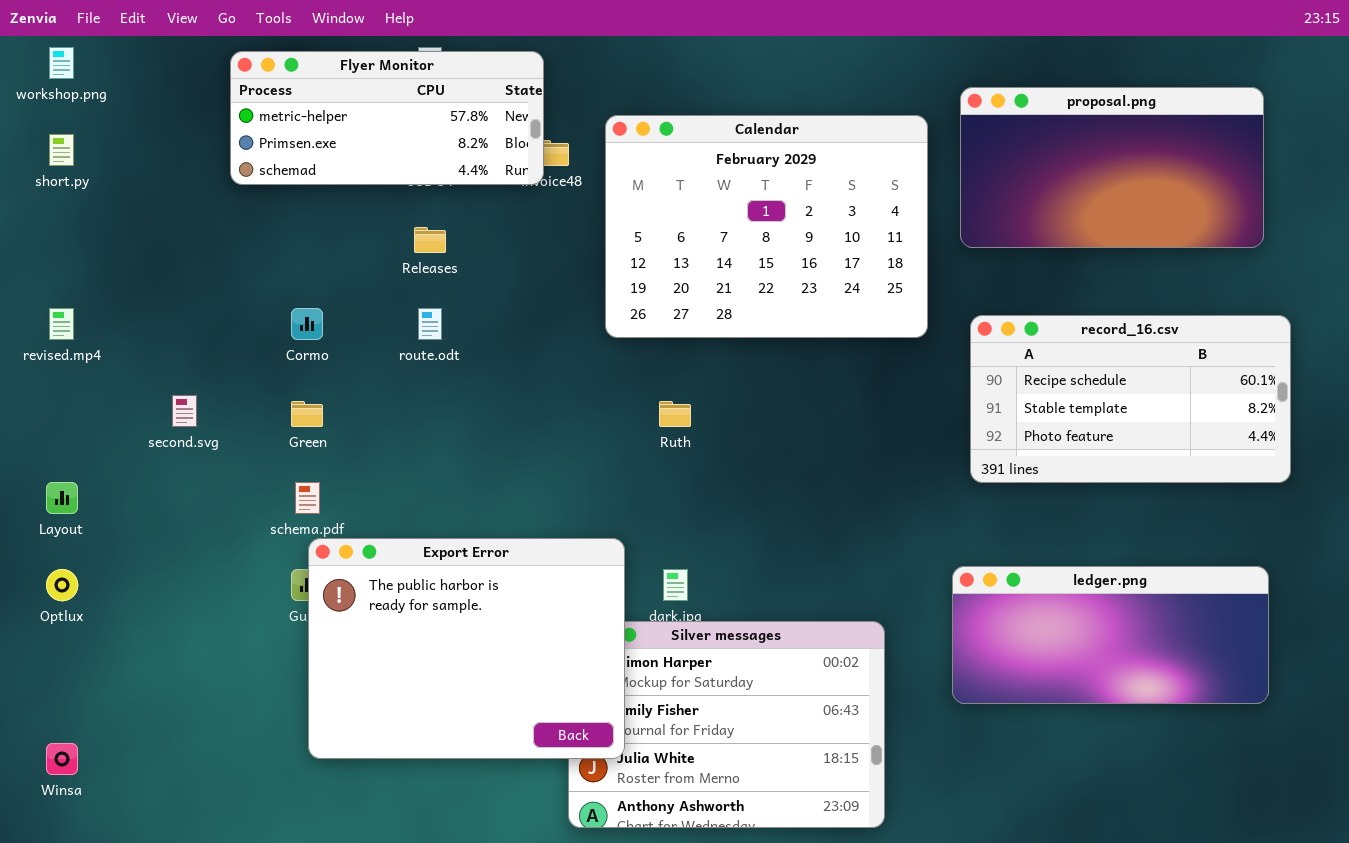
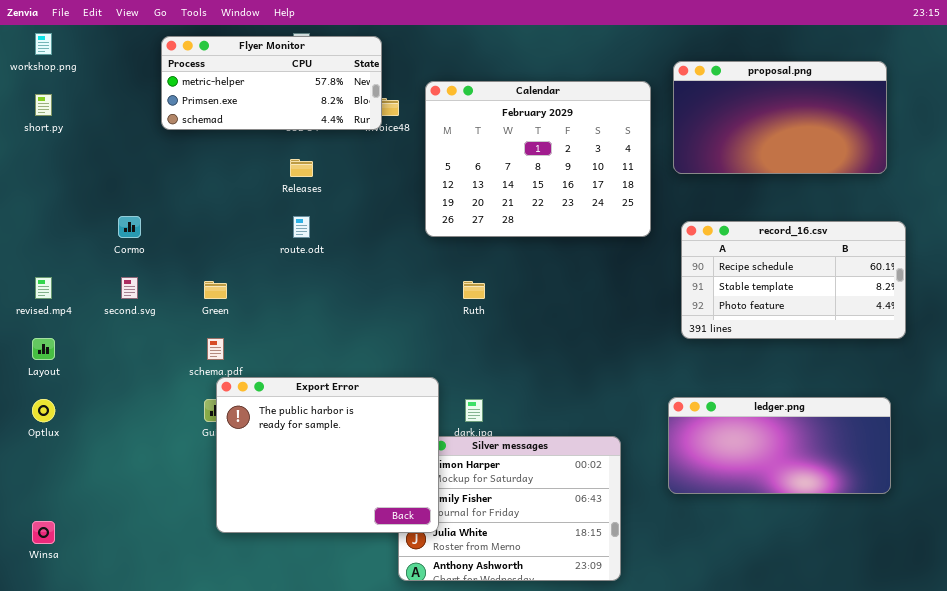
revised.mp4: [49,308,74,340] -> [35,277,52,299], moved
Cormo: [291,308,323,340] -> [118,216,141,238], moved

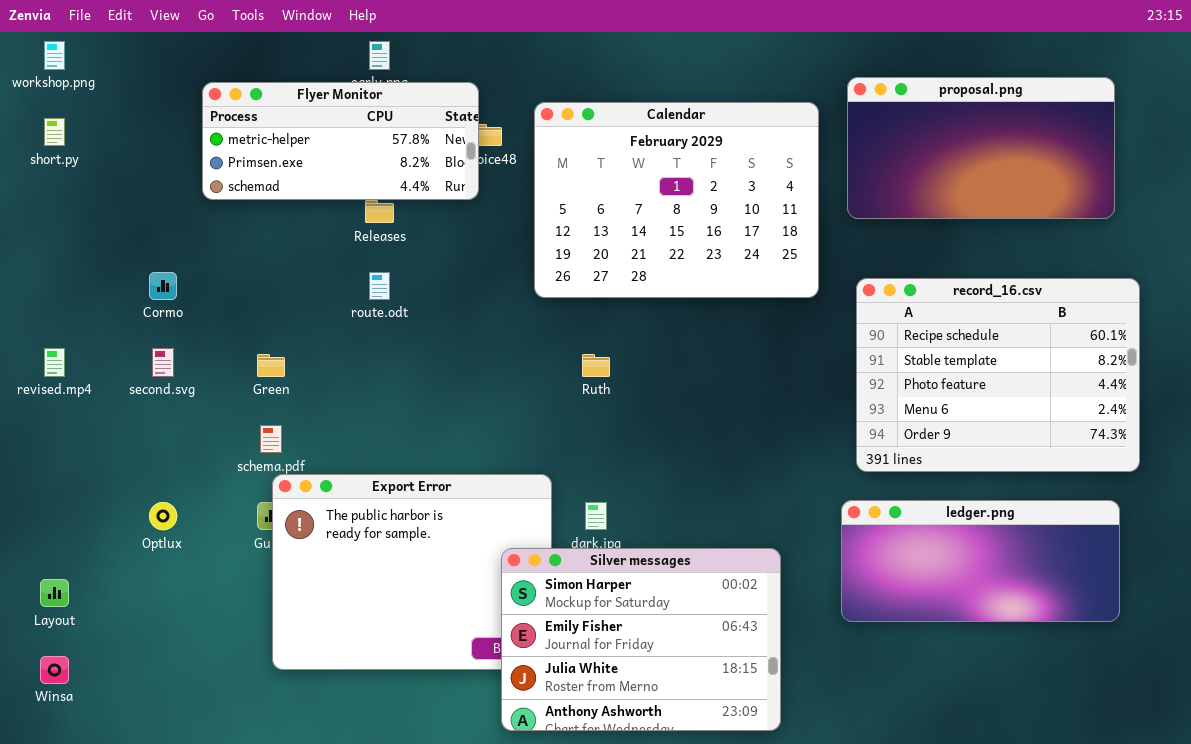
Flyer Monitor: [161,36,382,130] -> [202,82,479,200], moved
record_16.csv: [681,221,906,339] -> [856,278,1140,472], resized
Layout: [32,338,55,360] -> [40,579,69,607], moved
Optlux: [32,399,55,422] -> [149,502,177,530], moved
Silver messages: [398,436,621,581] -> [501,548,781,731], raised

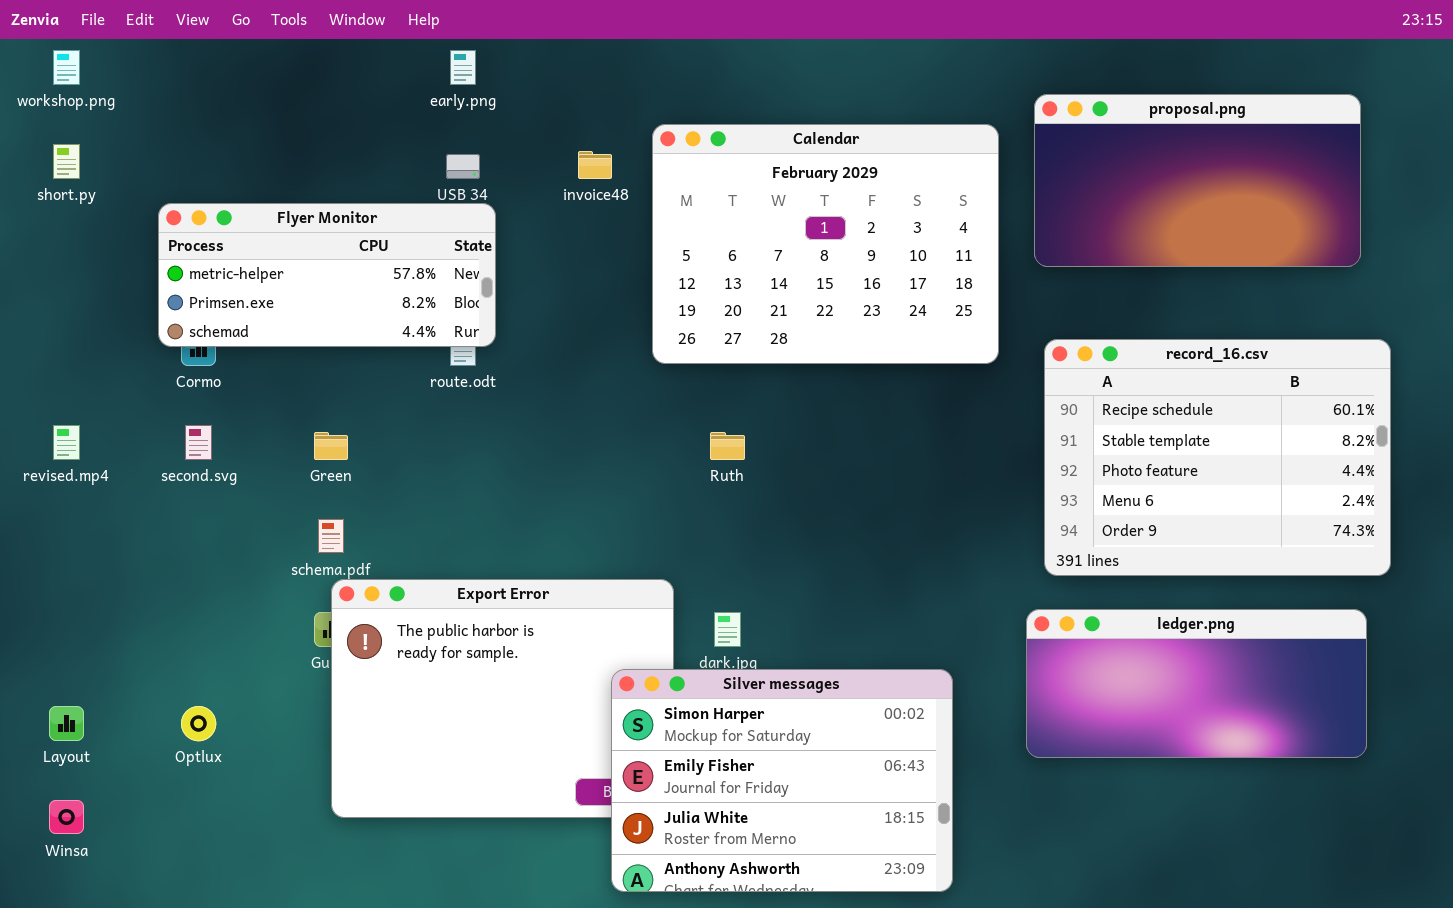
Flyer Monitor: [202,82,479,200] -> [158,203,496,347], moved
Optlux: [149,502,177,530] -> [181,706,216,741], moved

